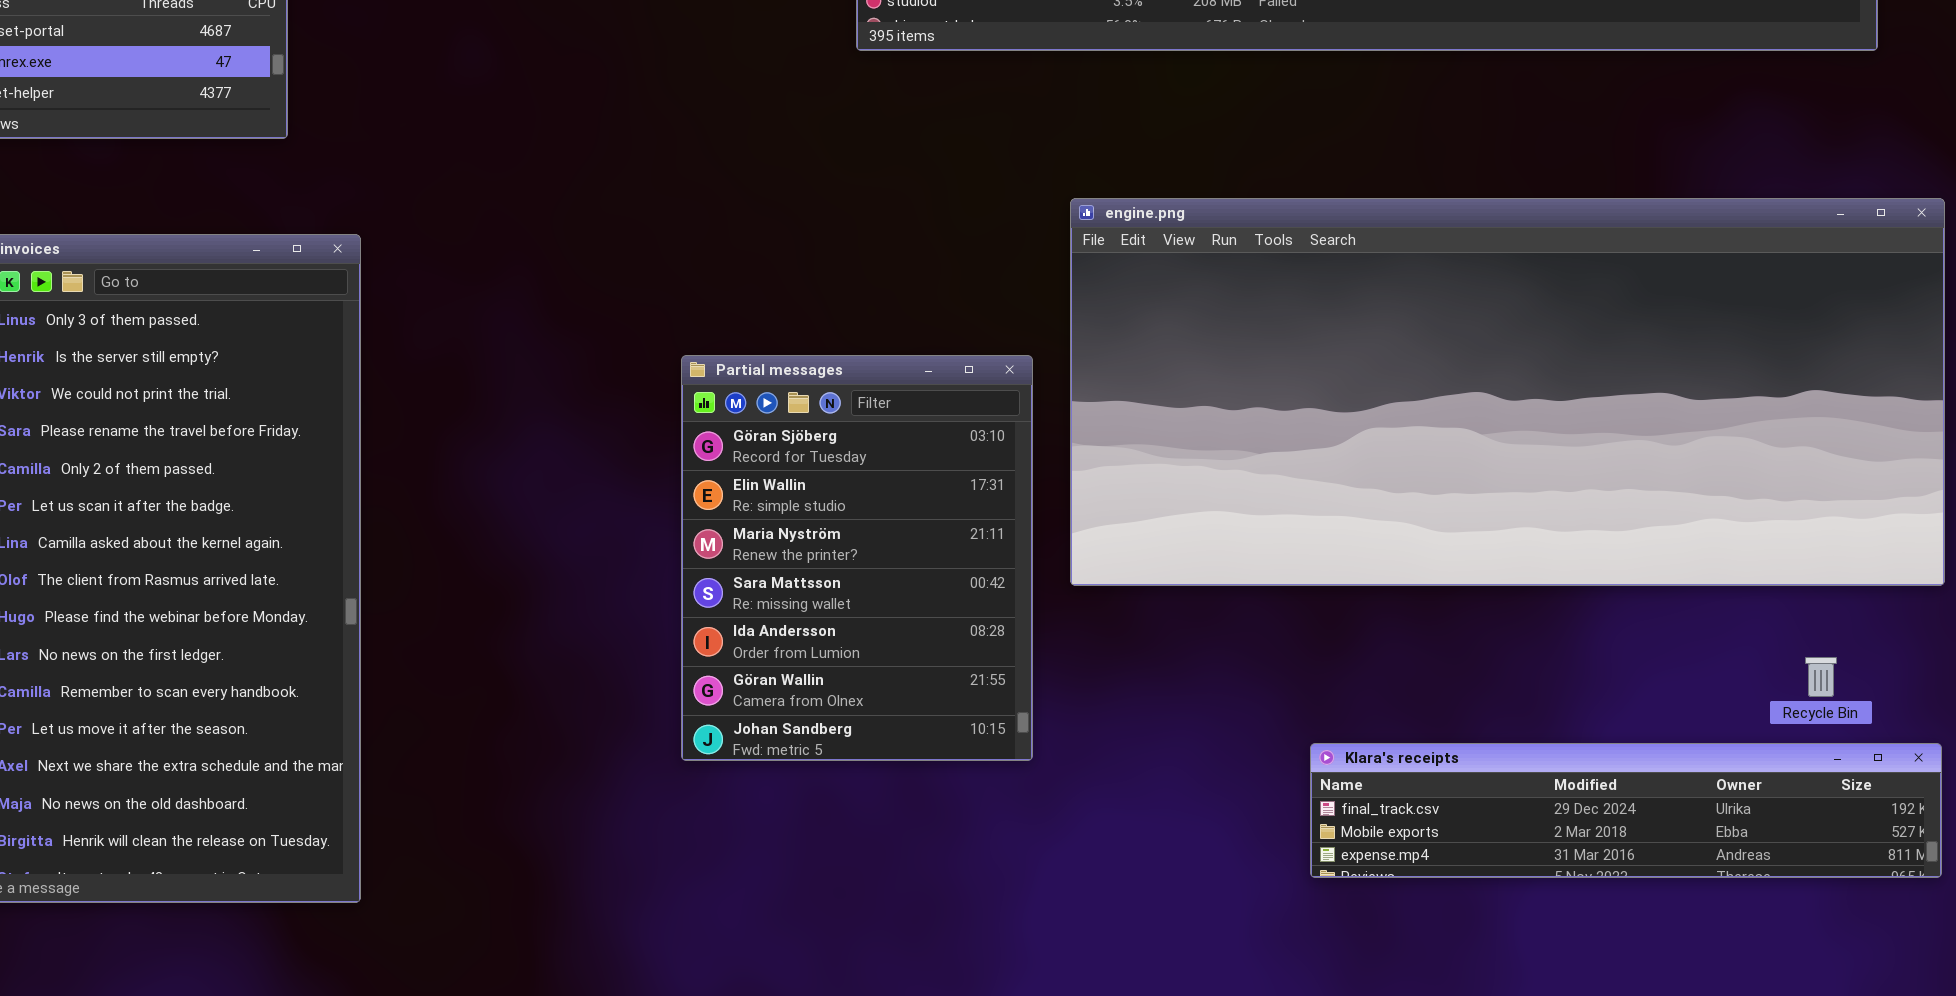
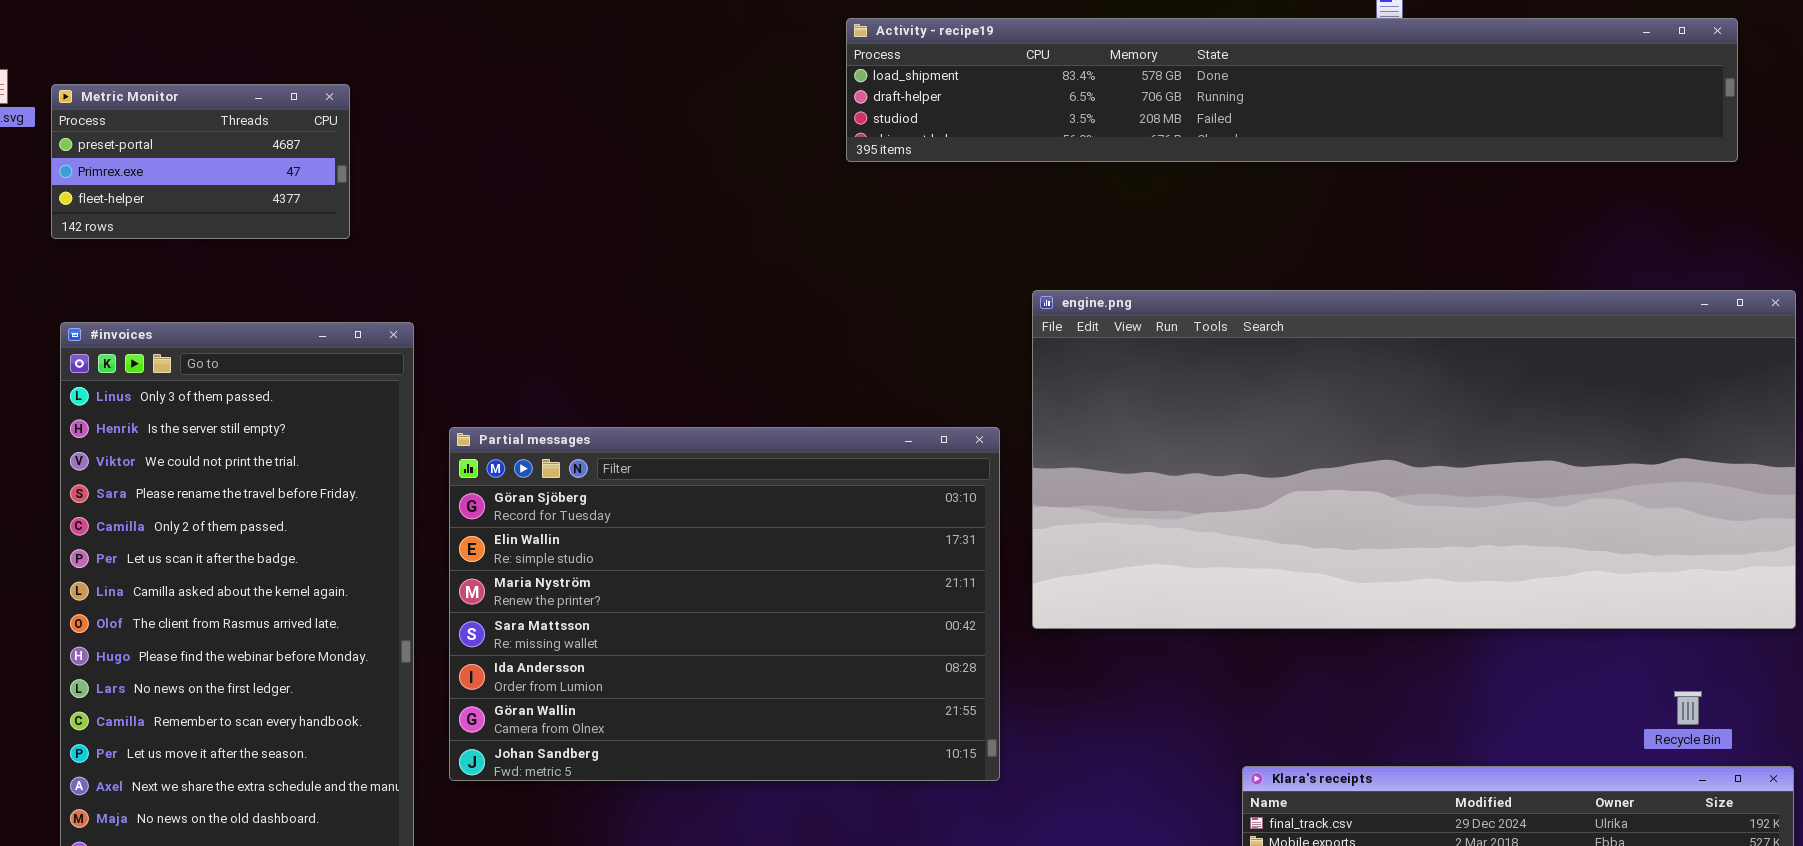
Partial messages: [681,355,1033,761] -> [449,427,1000,781], resized

